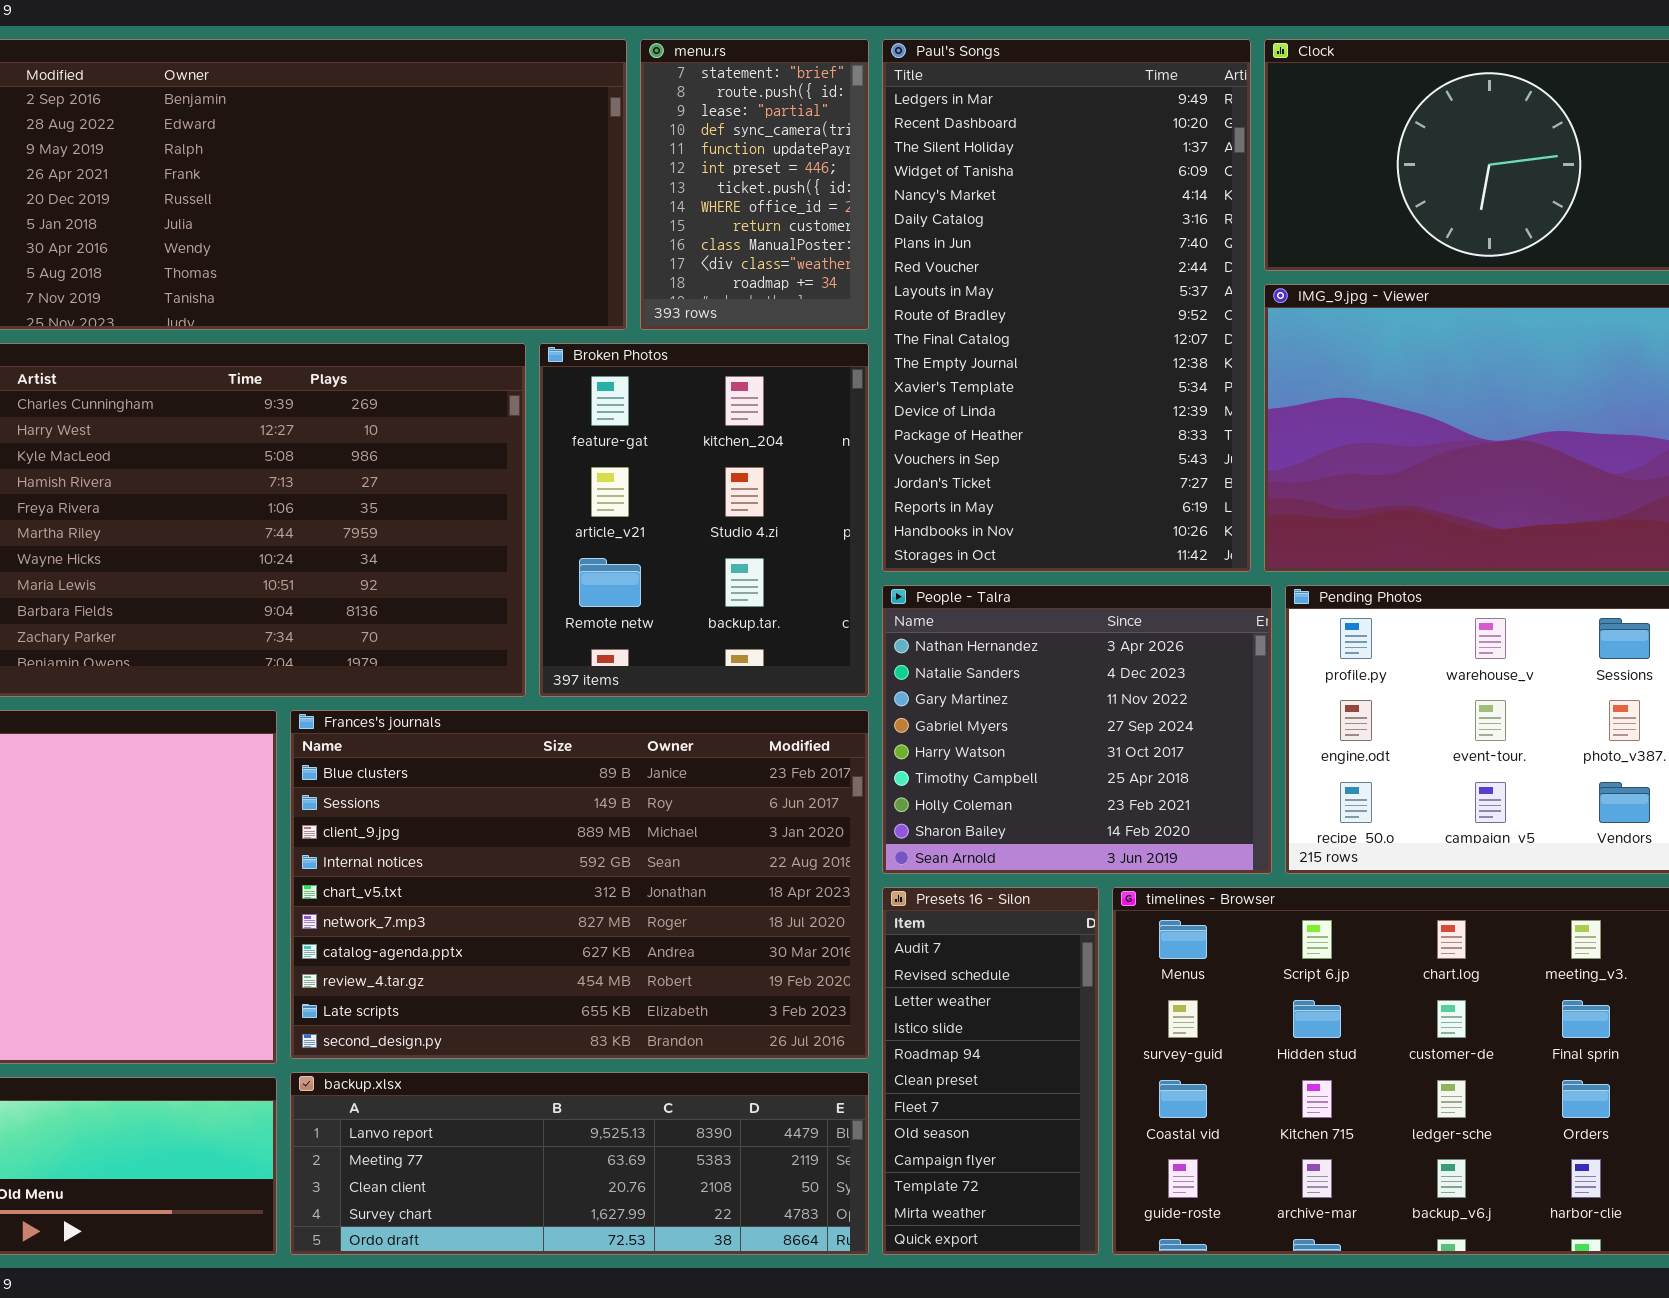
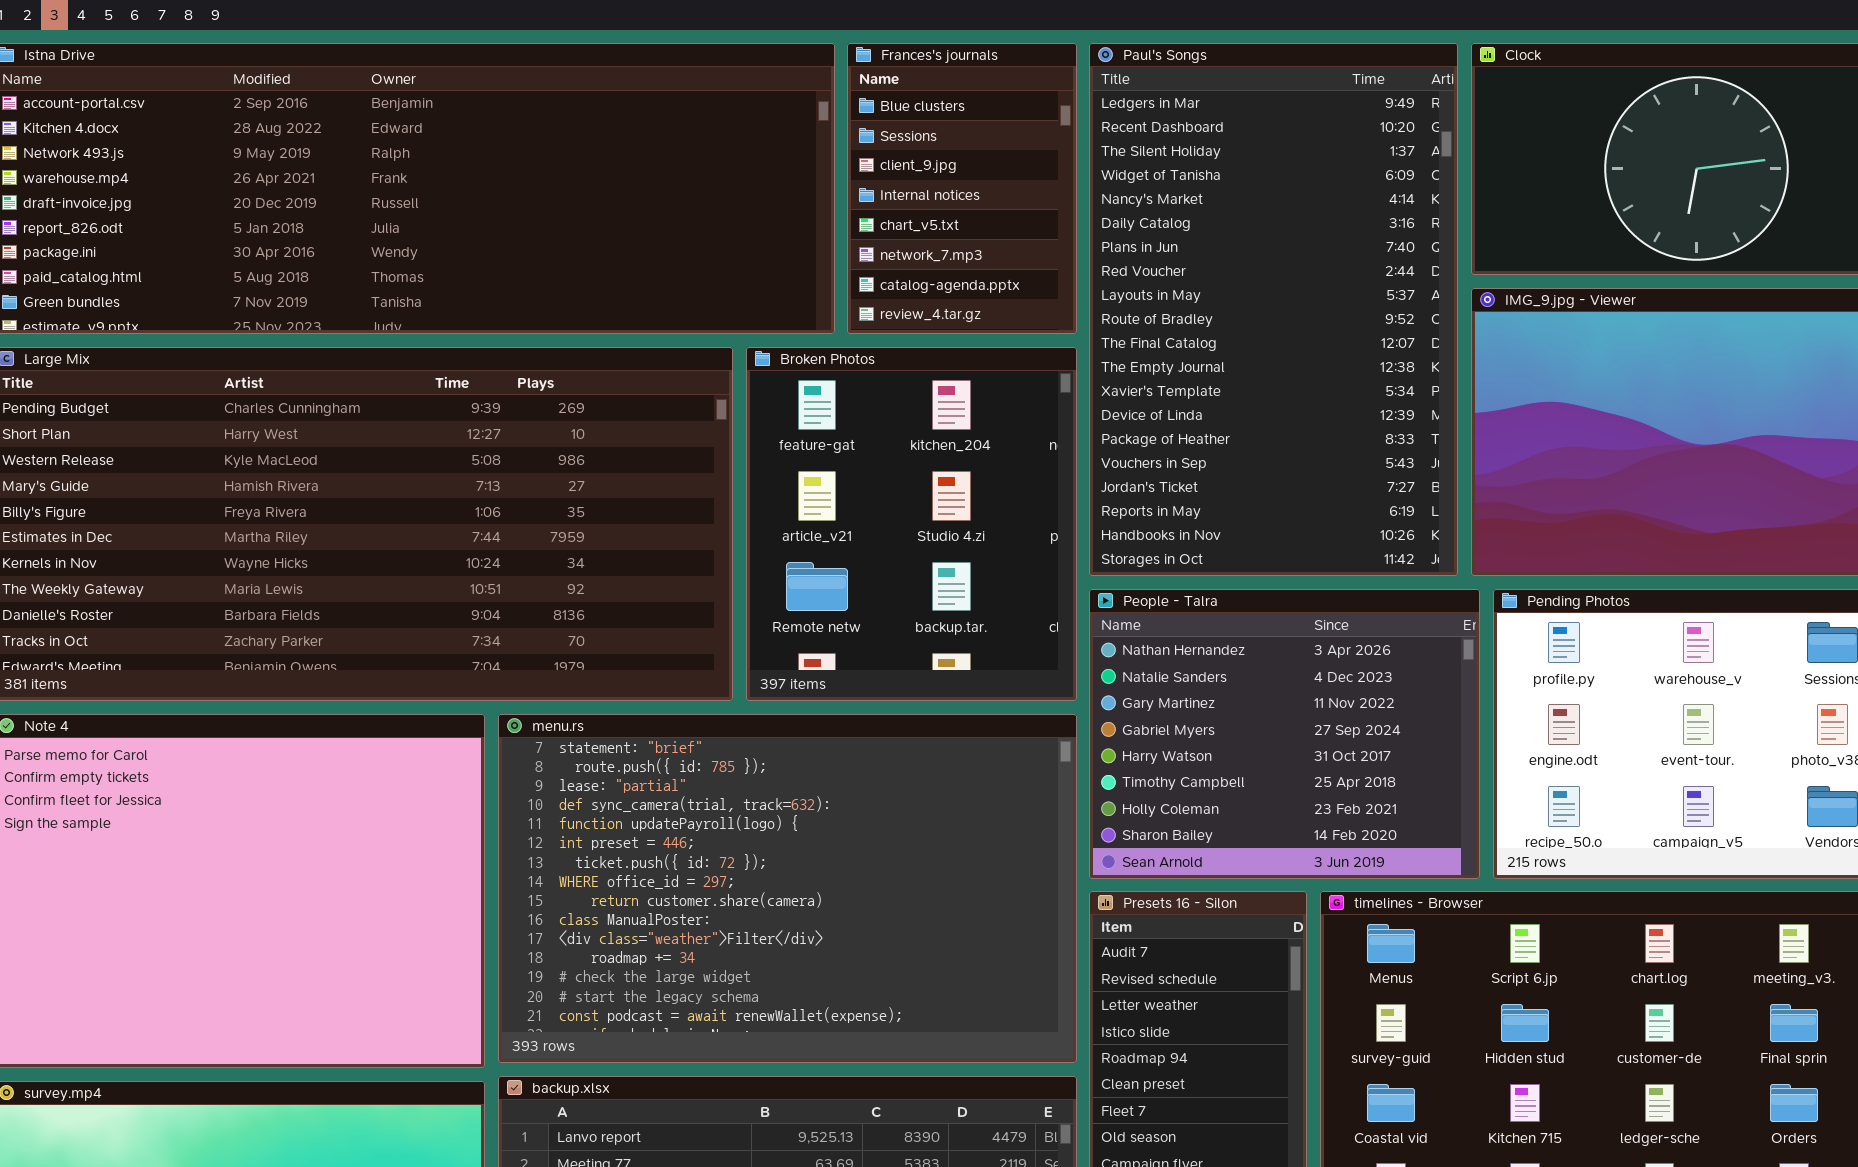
menu.rs: [640,39,869,330] -> [498,714,1077,1063], moved, resized
Frances's journals: [290,710,869,1059] -> [847,43,1077,334], moved, resized

